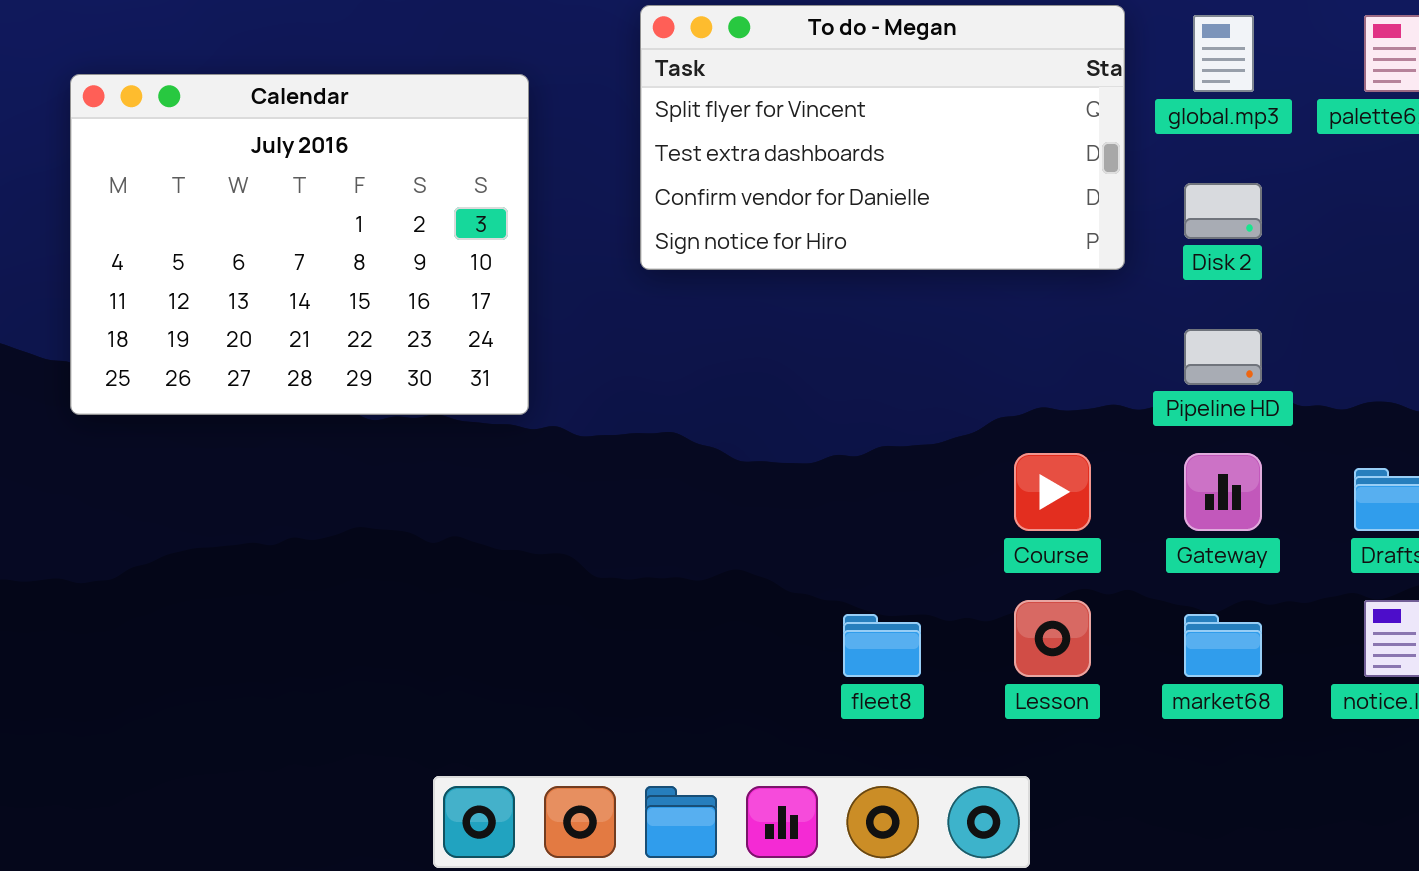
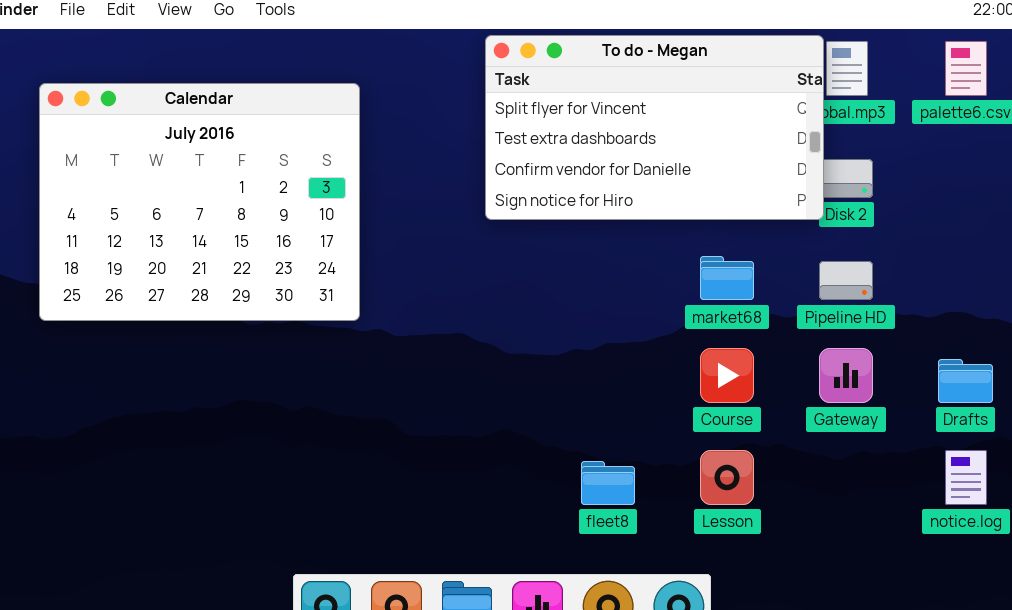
To do - Megan: [640,5,1125,270] -> [485,35,824,220], moved
market68: [1184,614,1262,677] -> [700,256,754,300], moved

